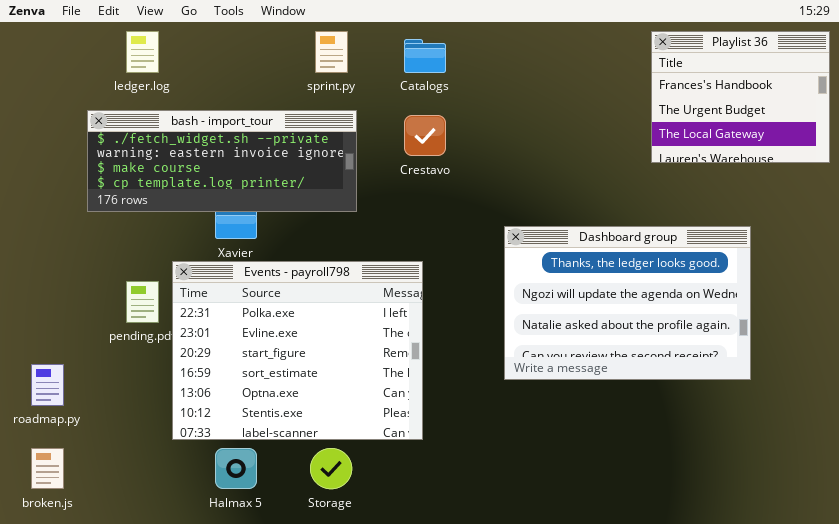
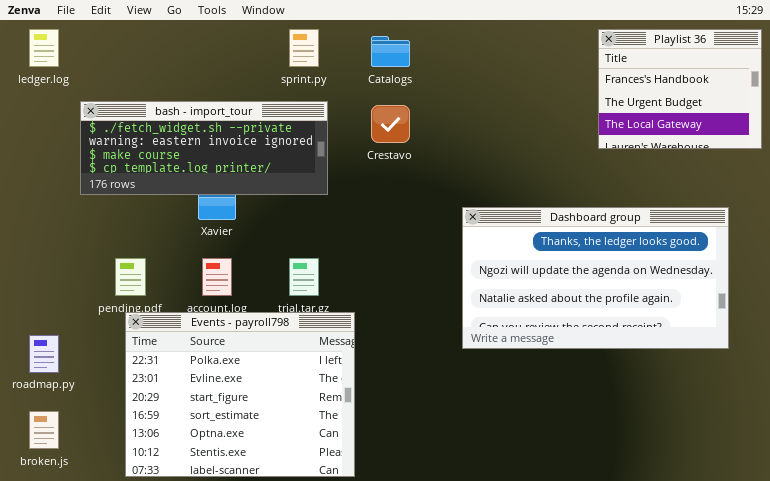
ledger.log: [126,31,159,73] -> [29,29,59,67], moved
Dashboard group: [504,226,751,380] -> [462,207,729,349], resized
Events - payroll798: [172,261,423,440] -> [125,312,355,477], moved

